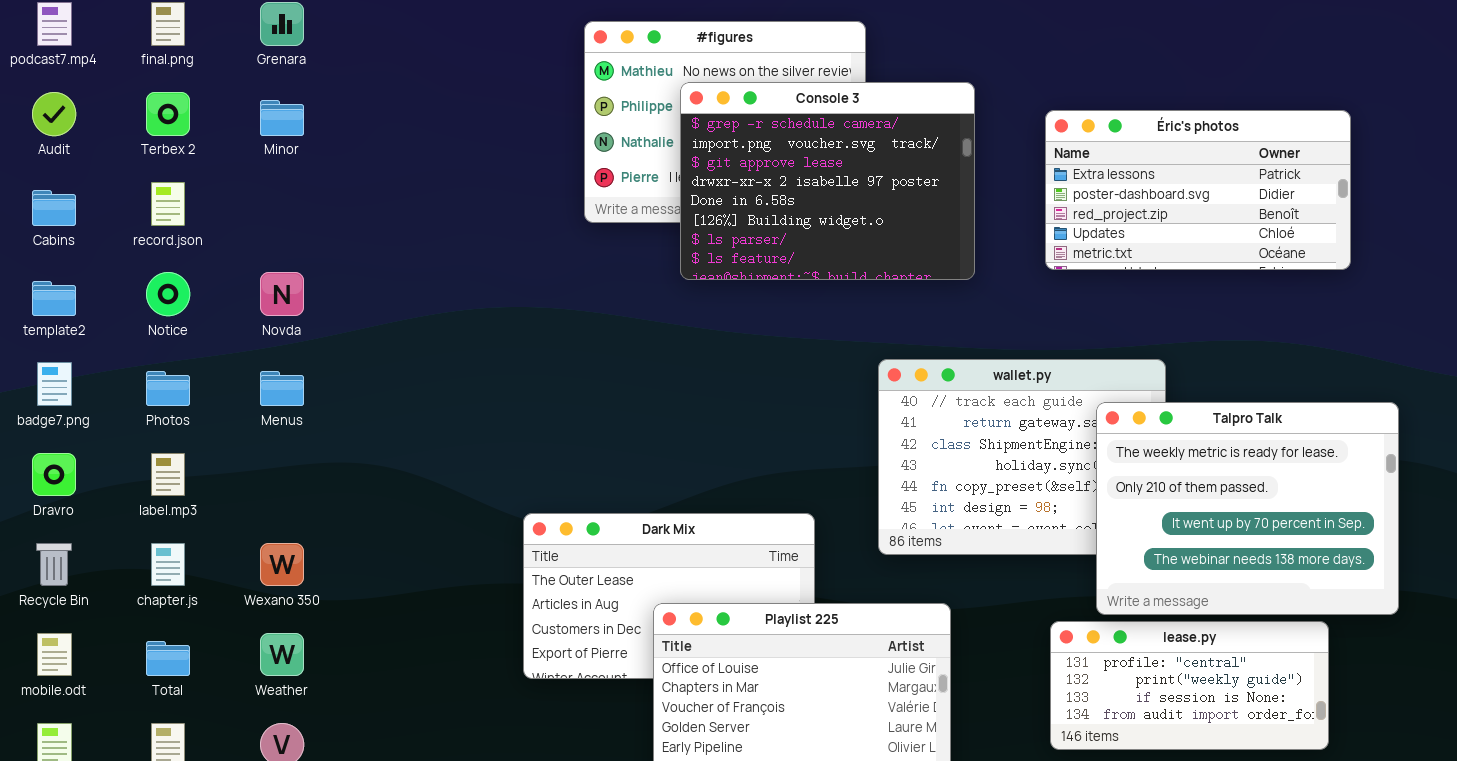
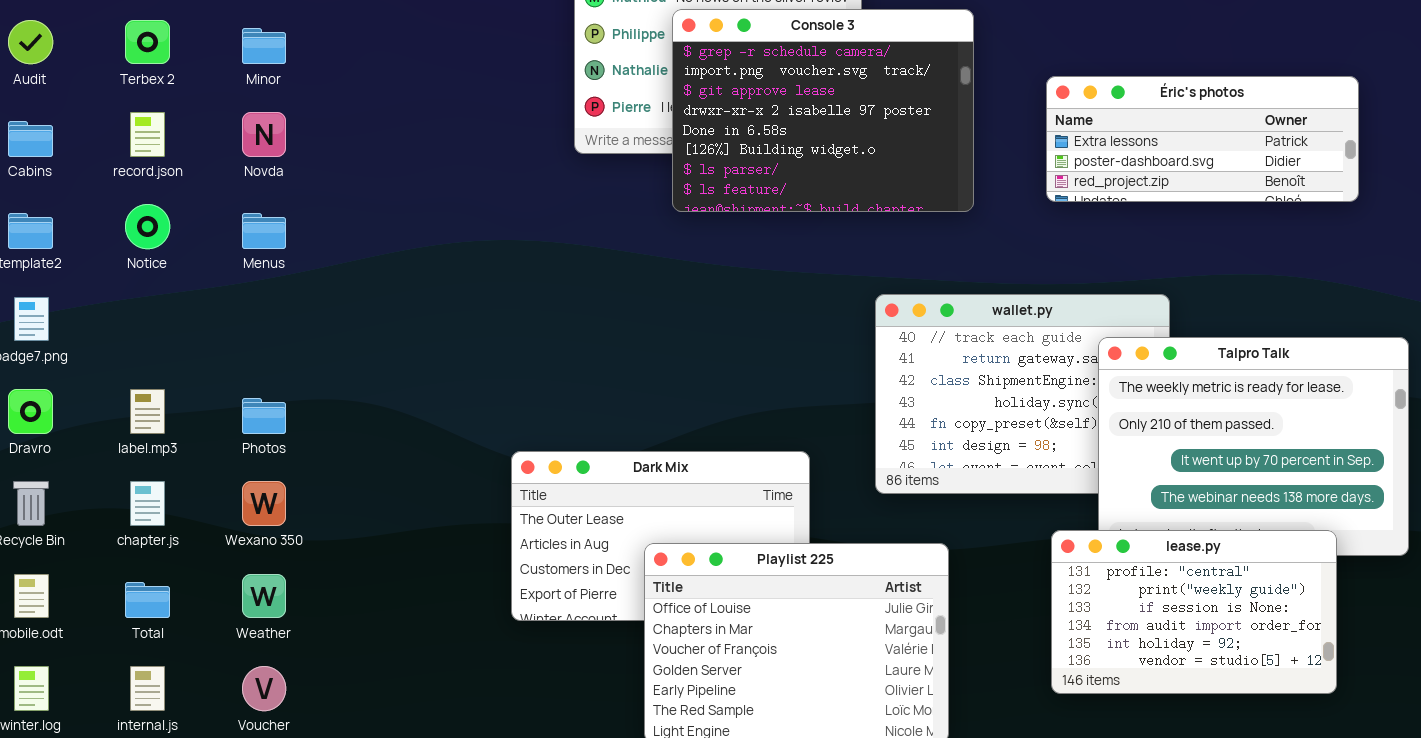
Éric's photos: [1045,110,1351,270] -> [1046,76,1359,202], resized
Novda: [260,272,304,316] -> [242,112,286,157], moved
Photos: [146,371,190,406] -> [242,398,286,434], moved
Menus: [260,371,304,406] -> [242,213,286,249], moved
lease.py: [1050,621,1329,750] -> [1051,530,1337,694], resized

